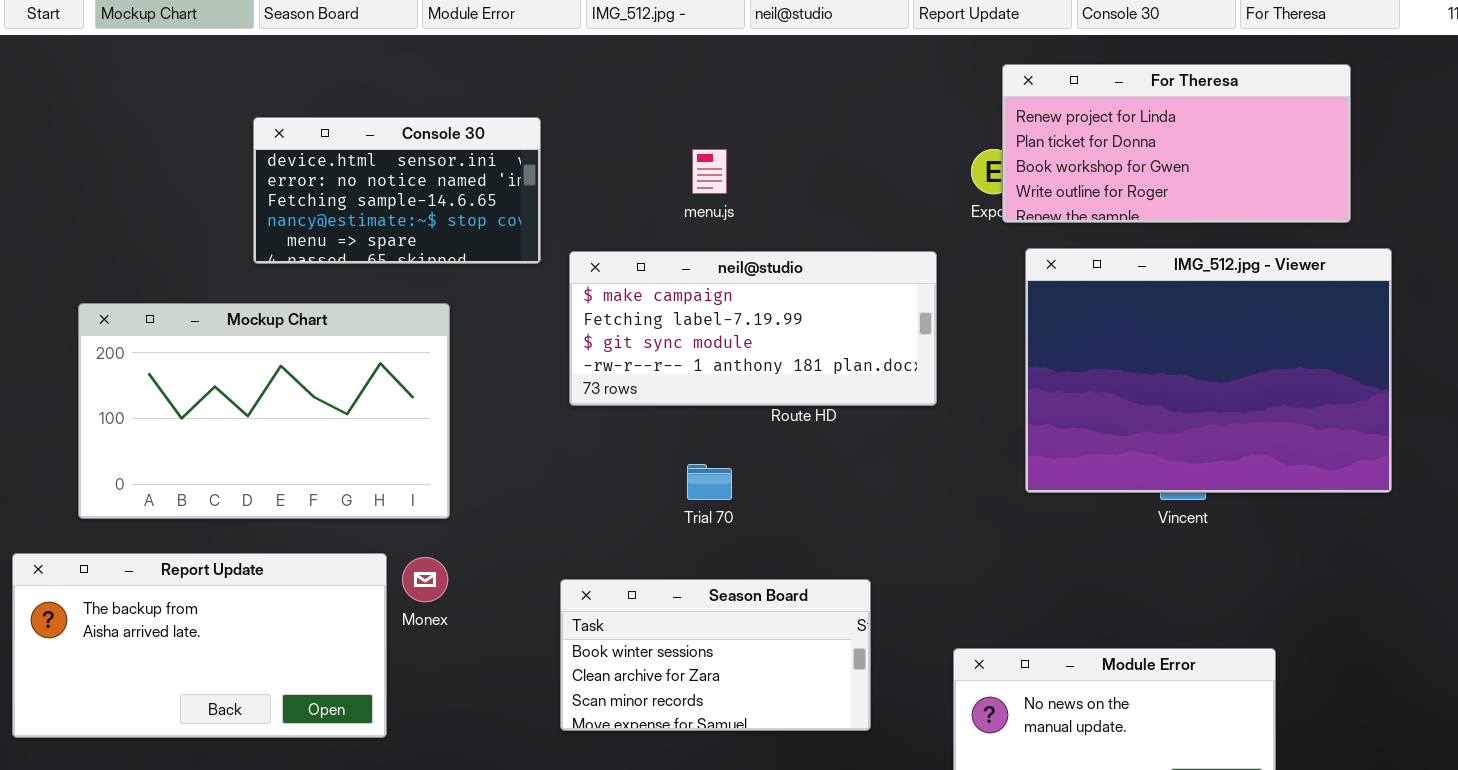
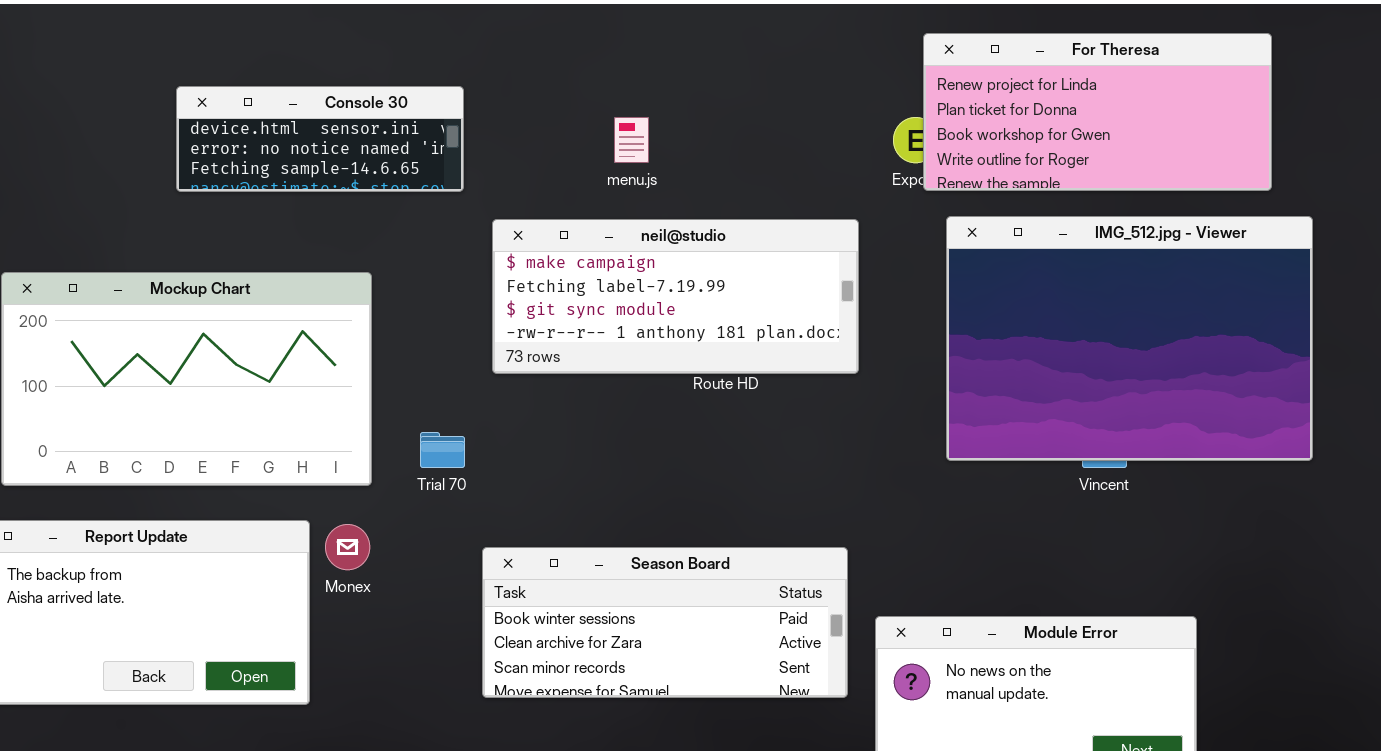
Console 30: [253,117,541,264] -> [176,86,464,192], resized
Trial 70: [687,464,732,500] -> [420,432,465,468], moved
Season Board: [560,579,871,731] -> [482,547,848,698], resized

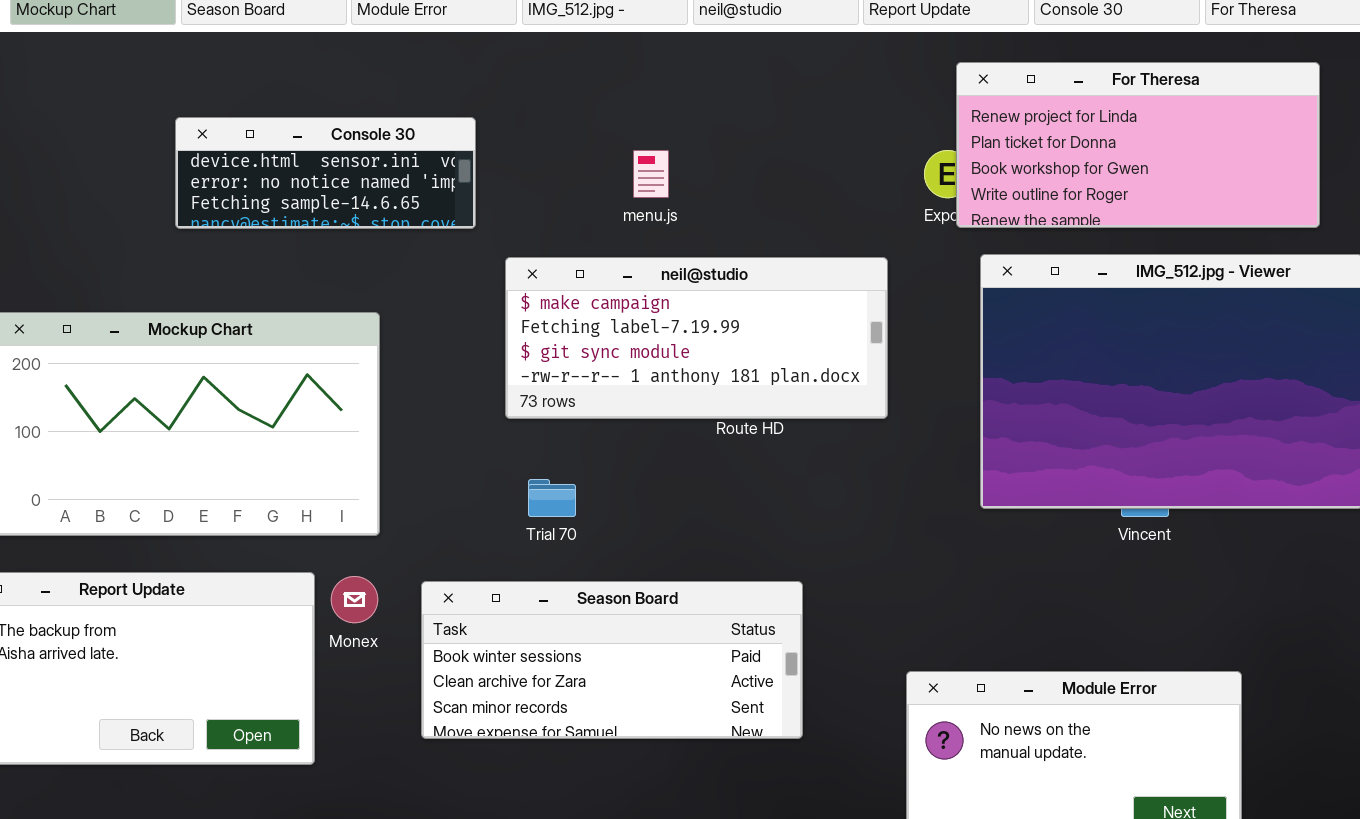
Trial 70: [420,432,465,468] -> [528,479,576,517], moved
Season Board: [482,547,848,698] -> [421,581,803,739], moved

